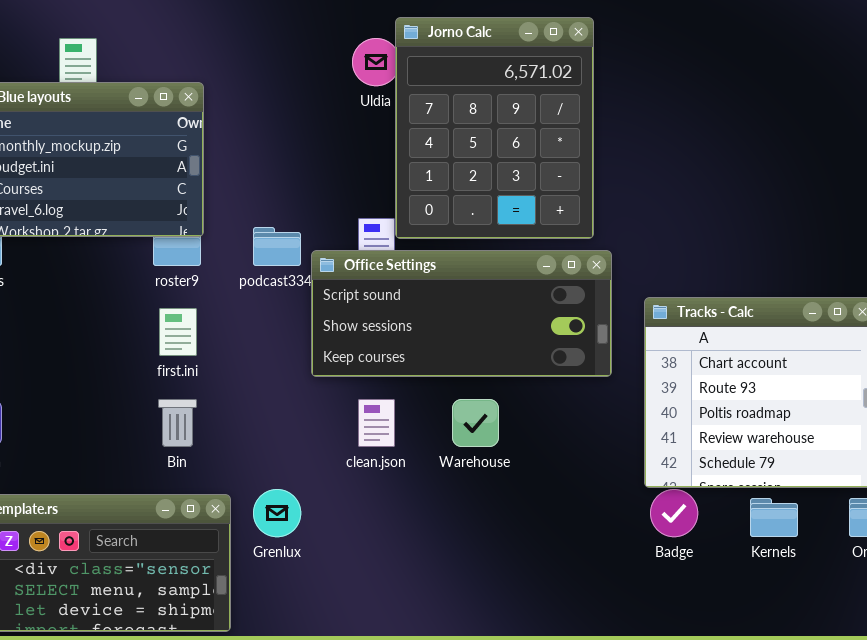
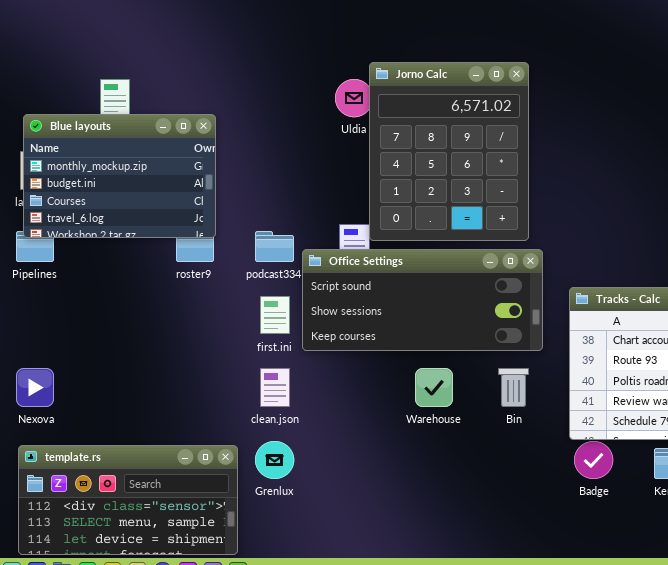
first.ini: [159,308,197,356] -> [260,296,290,334], moved
Bin: [158,399,197,447] -> [498,368,529,407], moved
clean.json: [358,399,395,447] -> [260,368,290,407], moved

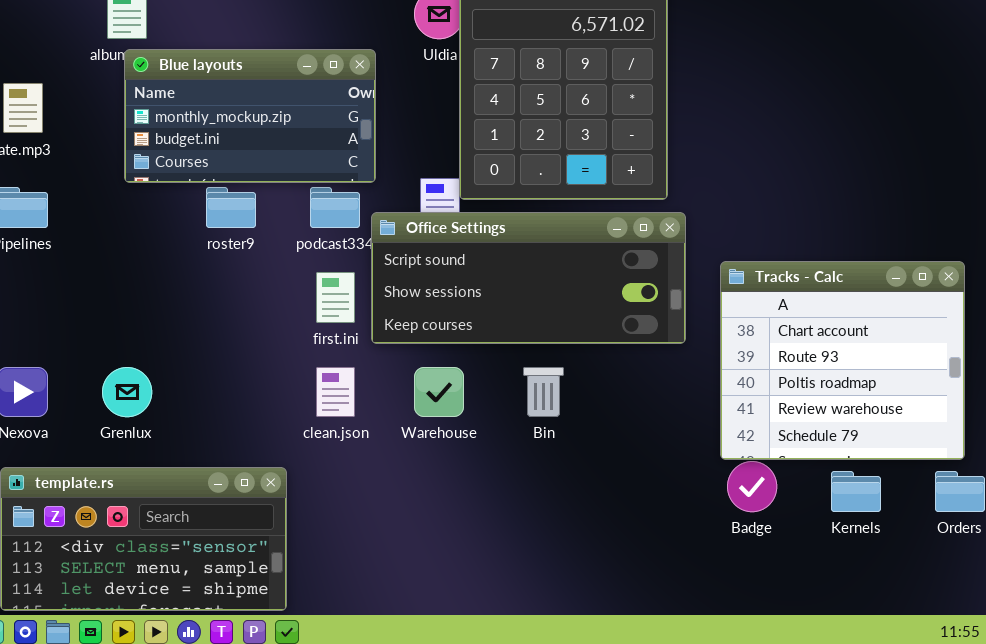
Blue layouts: [23,114,216,238] -> [124,49,376,183], moved, resized
Warehouse: [415,368,453,407] -> [414,367,464,417], moved
Bin: [498,368,529,407] -> [523,367,564,417], moved
Grenlux: [255,441,294,479] -> [102,367,152,417], moved

